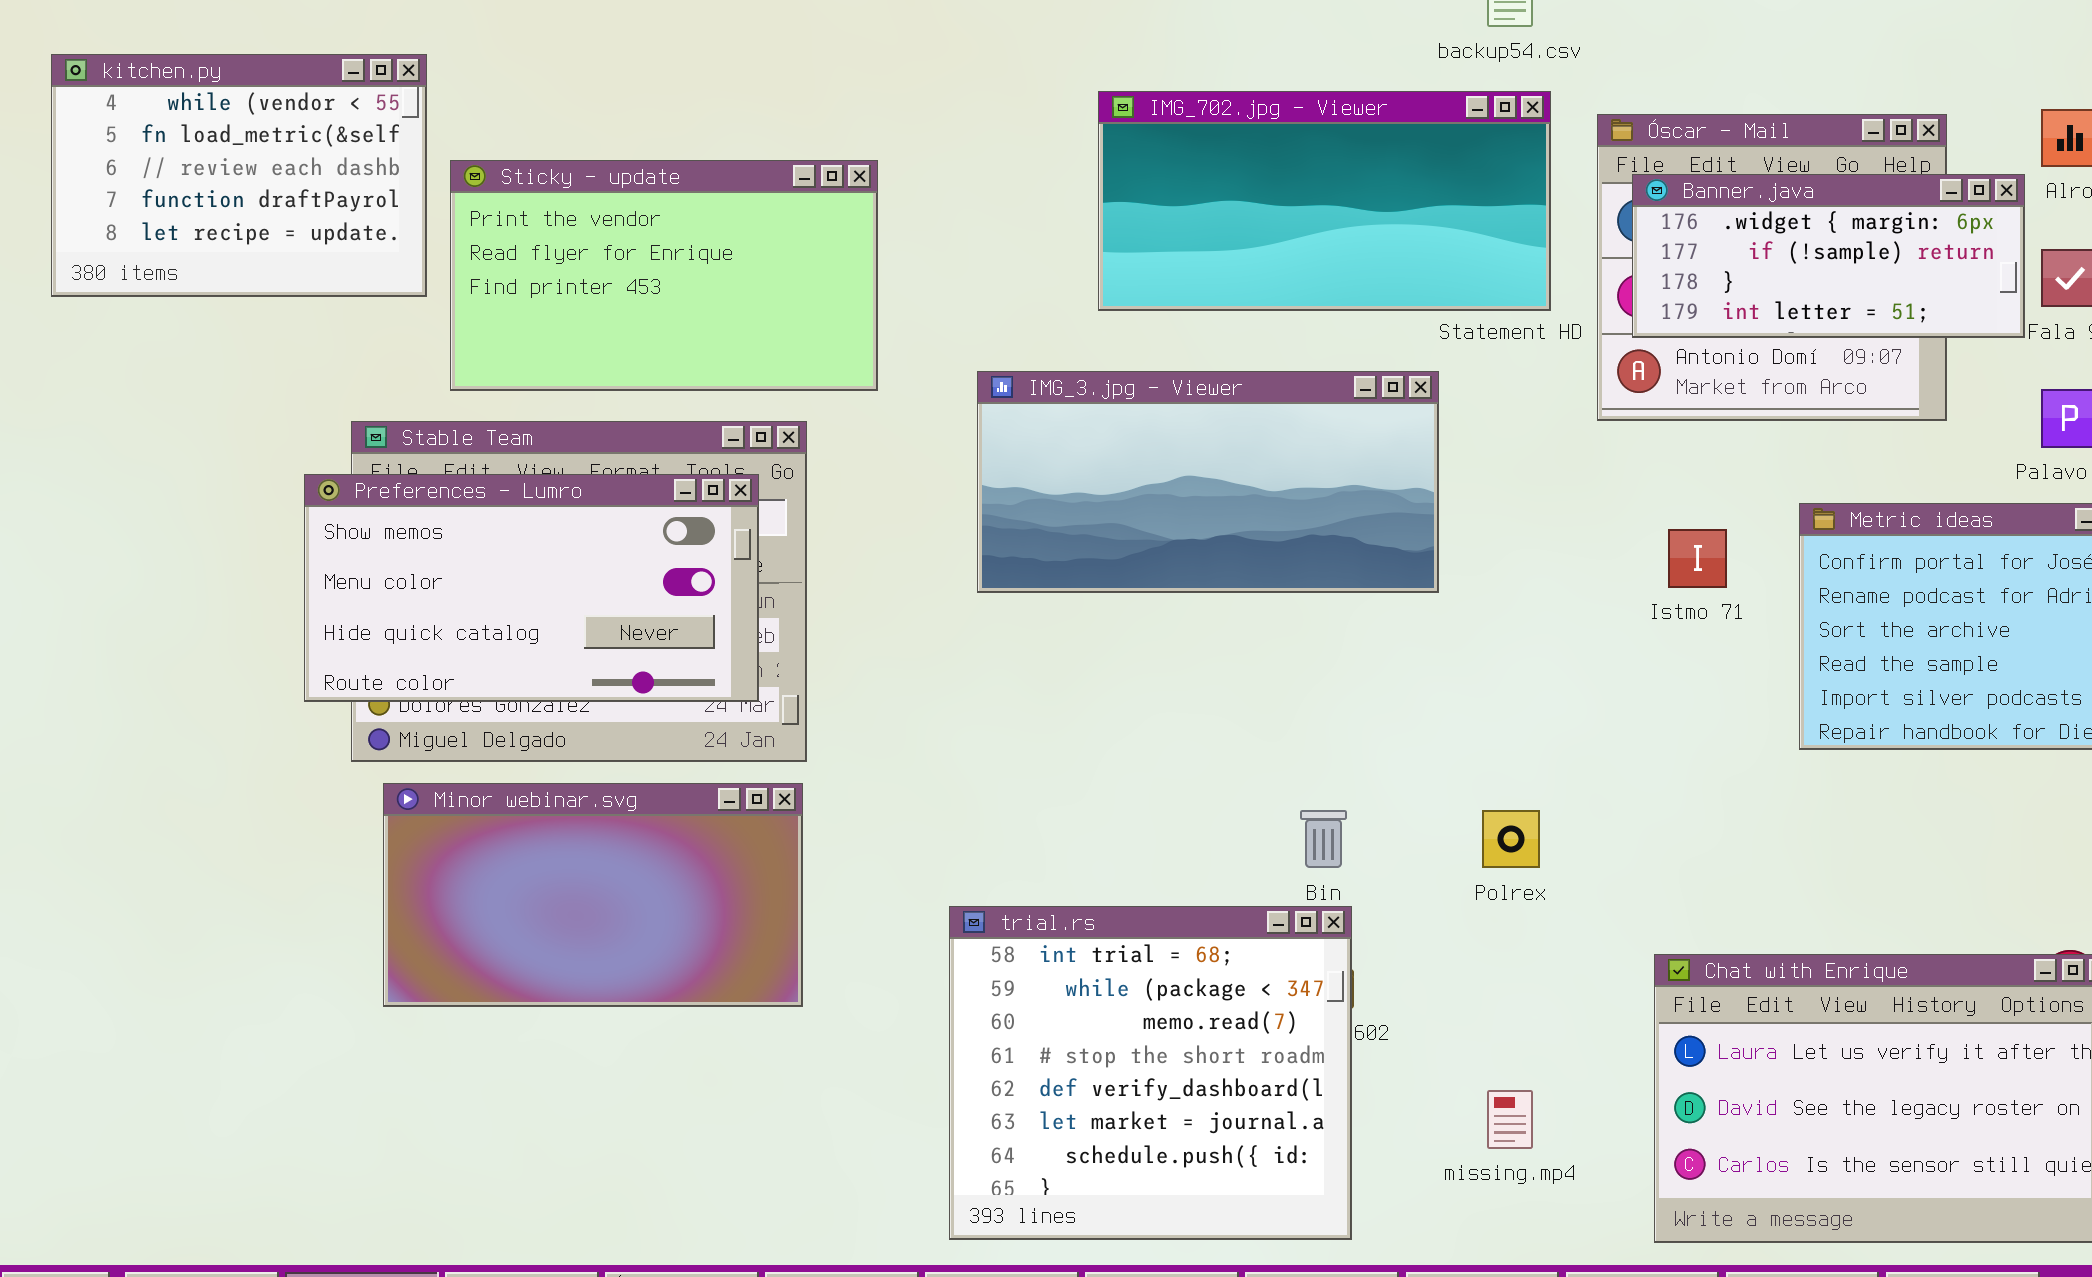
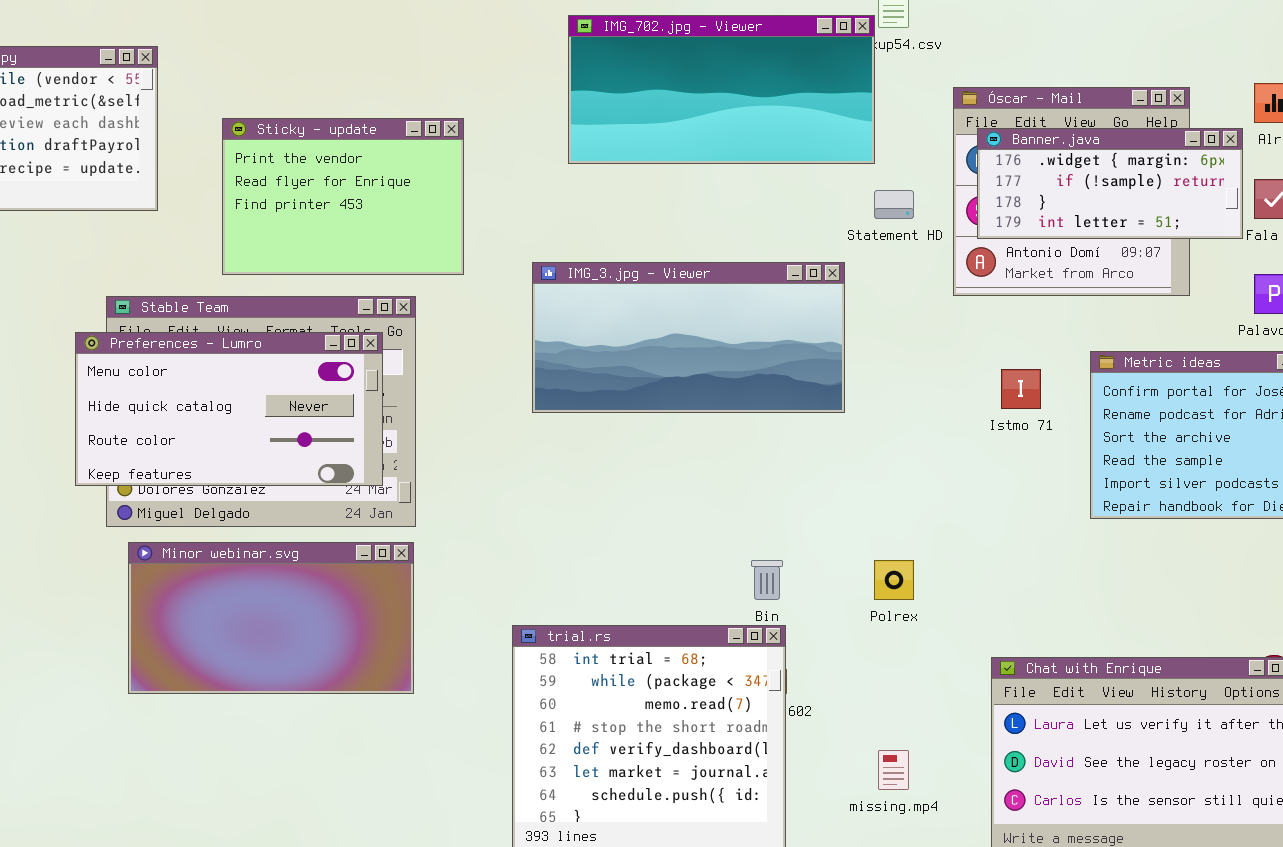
IMG_702.jpg - Viewer: [1098,91,1551,311] -> [568,15,875,164], moved
Sticky - update: [450,160,878,391] -> [222,118,464,275], resized
Preferences - Lumro: [304,474,759,702] -> [75,332,383,486], scrolled down 1 row

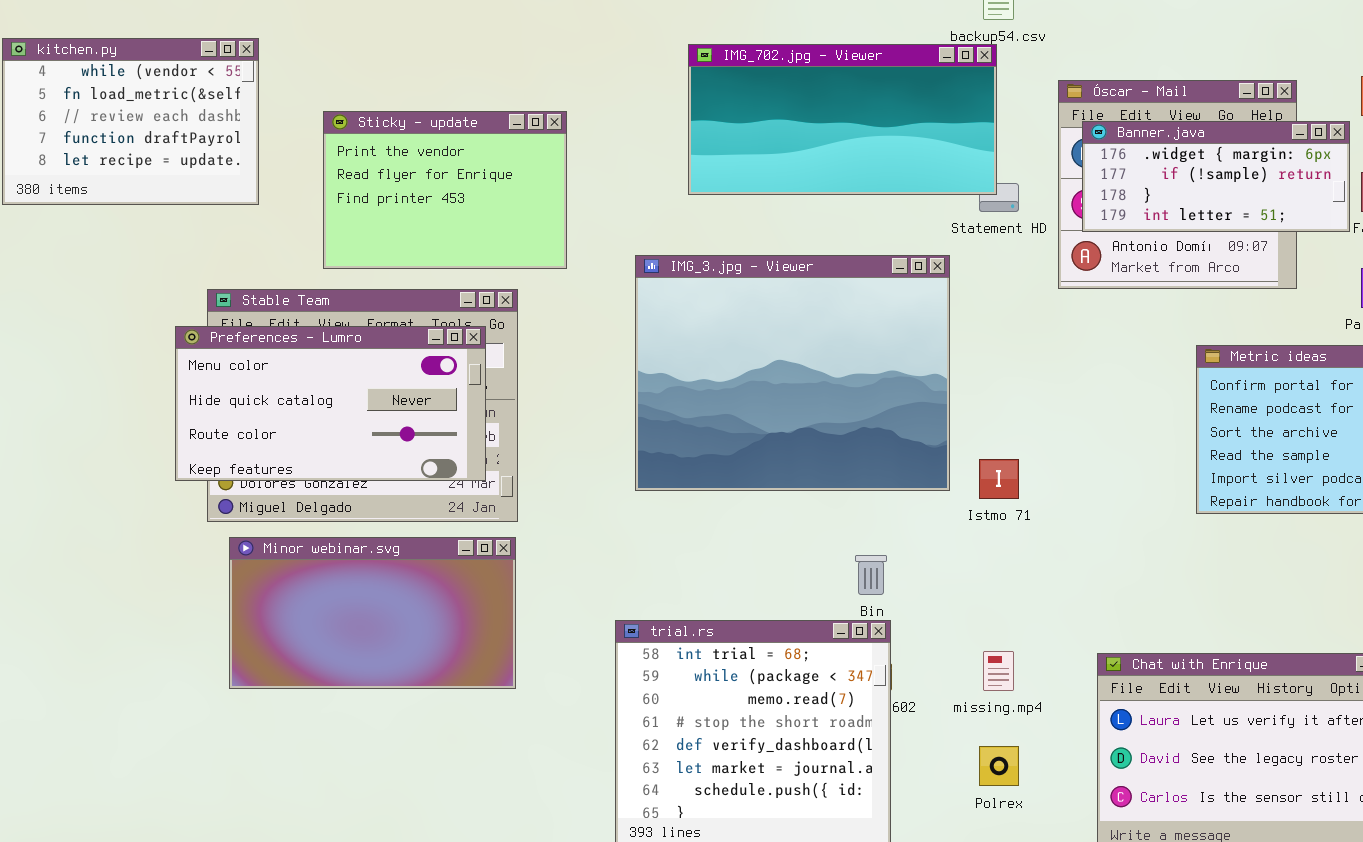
IMG_702.jpg - Viewer: [568,15,875,164] -> [688,44,997,195], moved
IMG_3.jpg - Viewer: [532,262,845,413] -> [635,255,950,491], resized
Istmo 71: [1001,369,1041,409] -> [979,459,1019,499], moved
Polrex: [874,560,914,600] -> [979,746,1019,786], moved
missing.mp4: [878,750,909,790] -> [983,651,1014,691], moved

